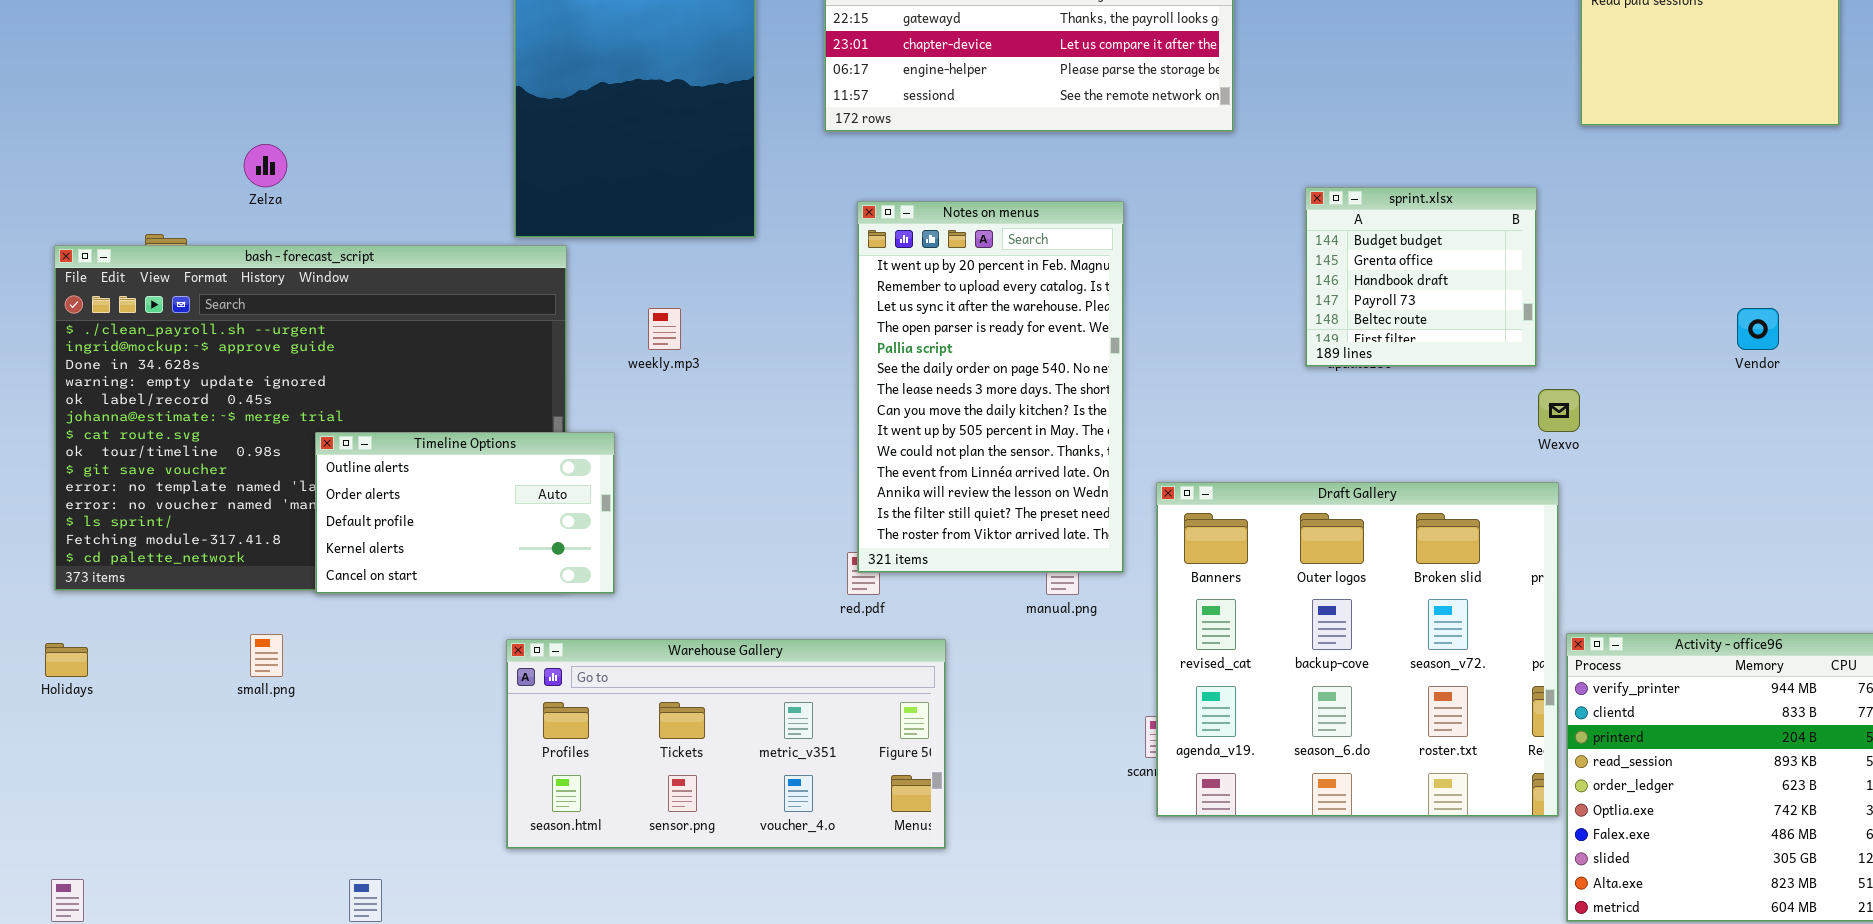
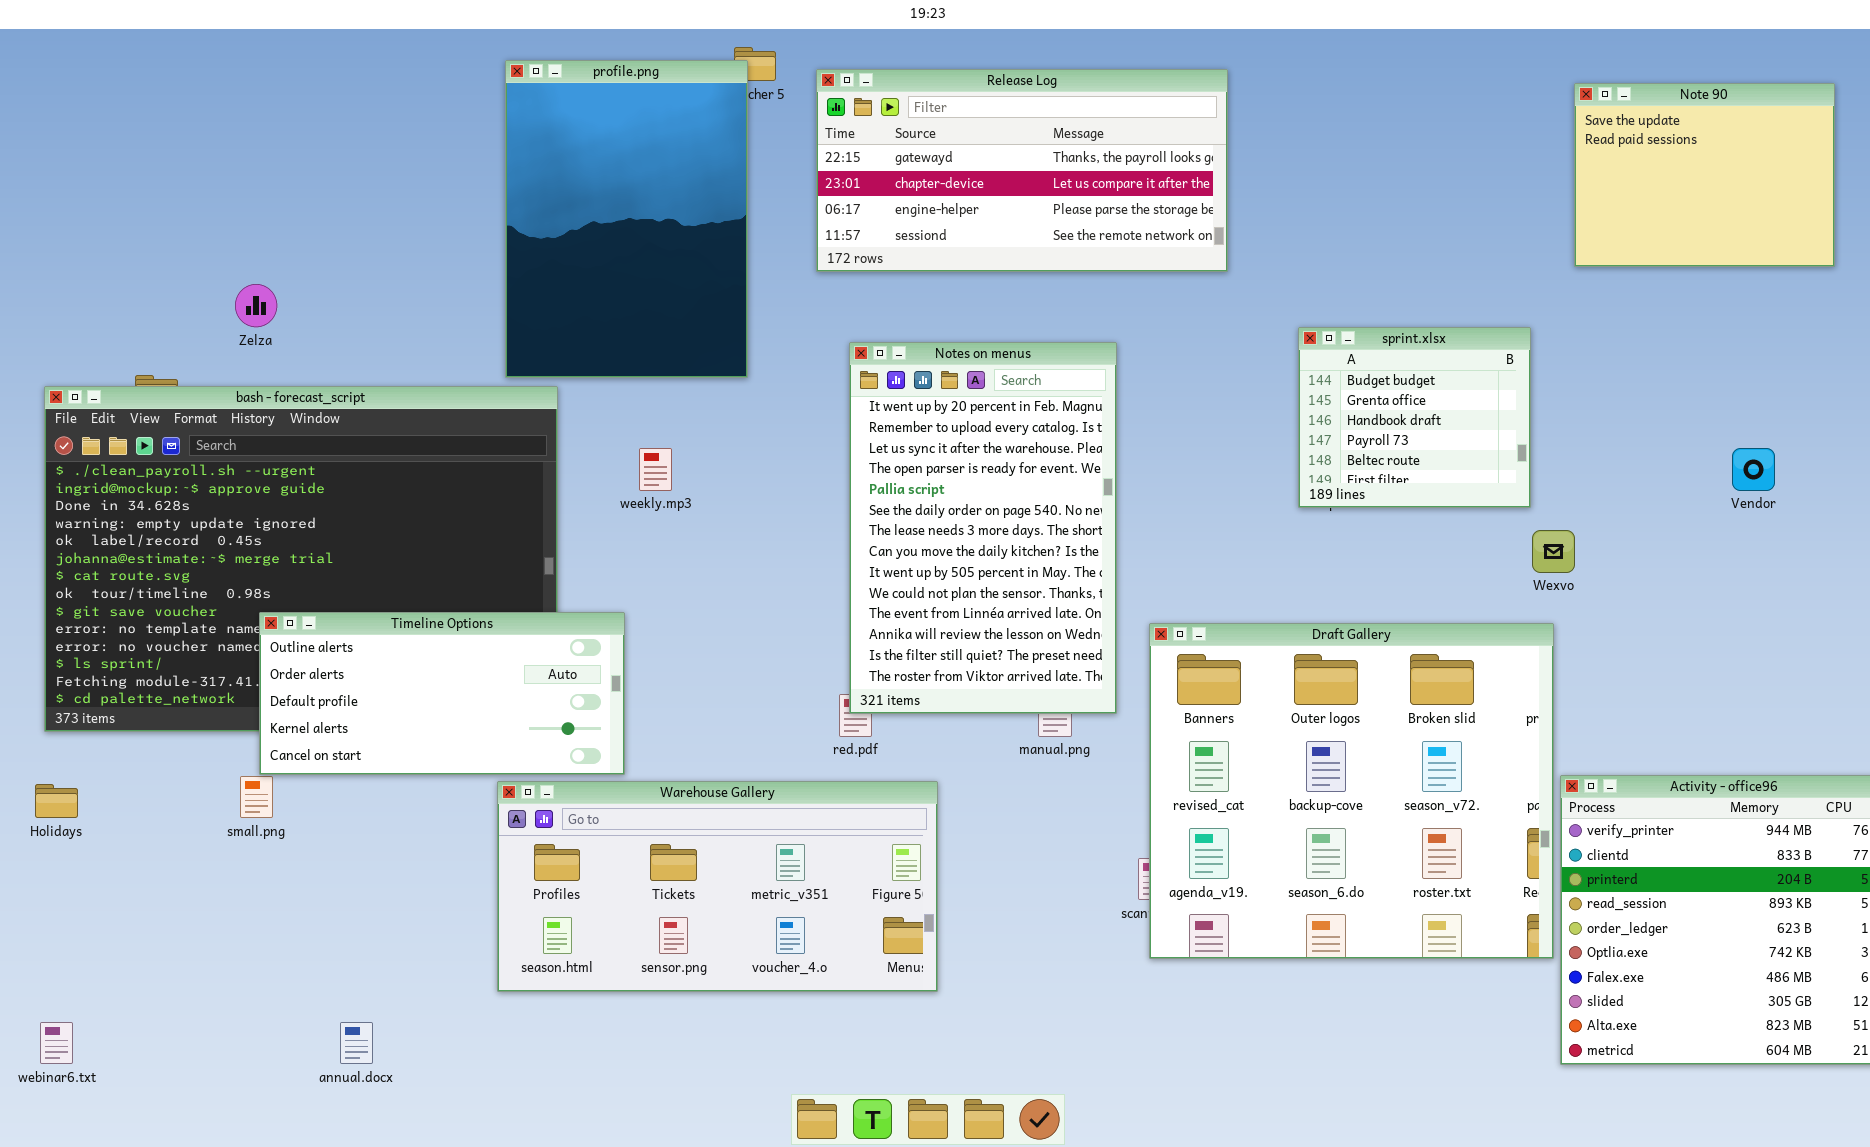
Timeline Options: [315,432,615,594] -> [259,612,625,775], moved, resized

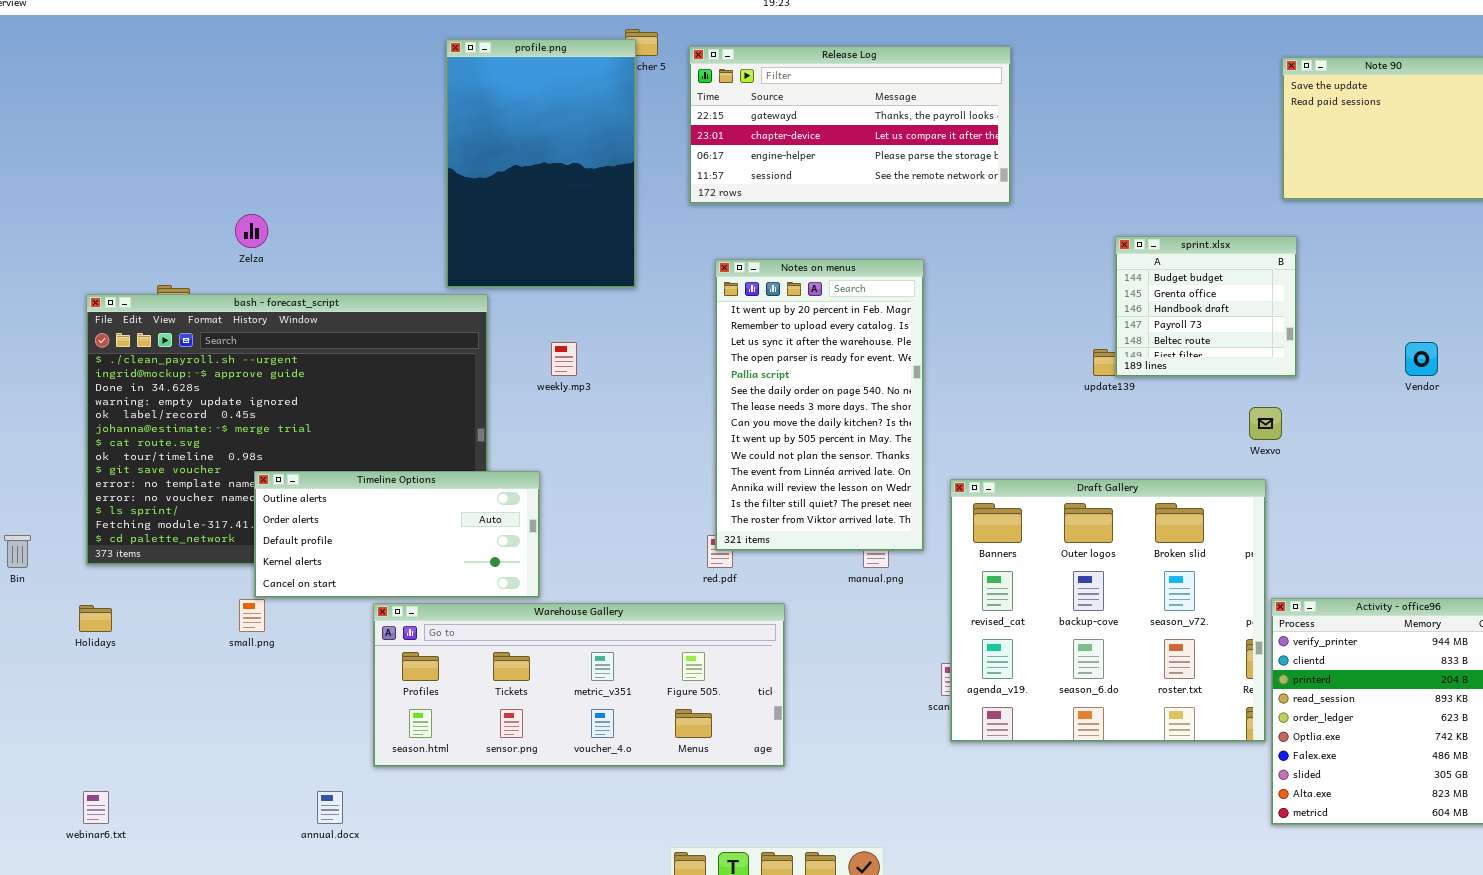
sprint.xlsx: [1298,327,1531,508] -> [1115,236,1297,377], moved
Warehouse Gallery: [497,781,938,992] -> [373,603,785,767], resized

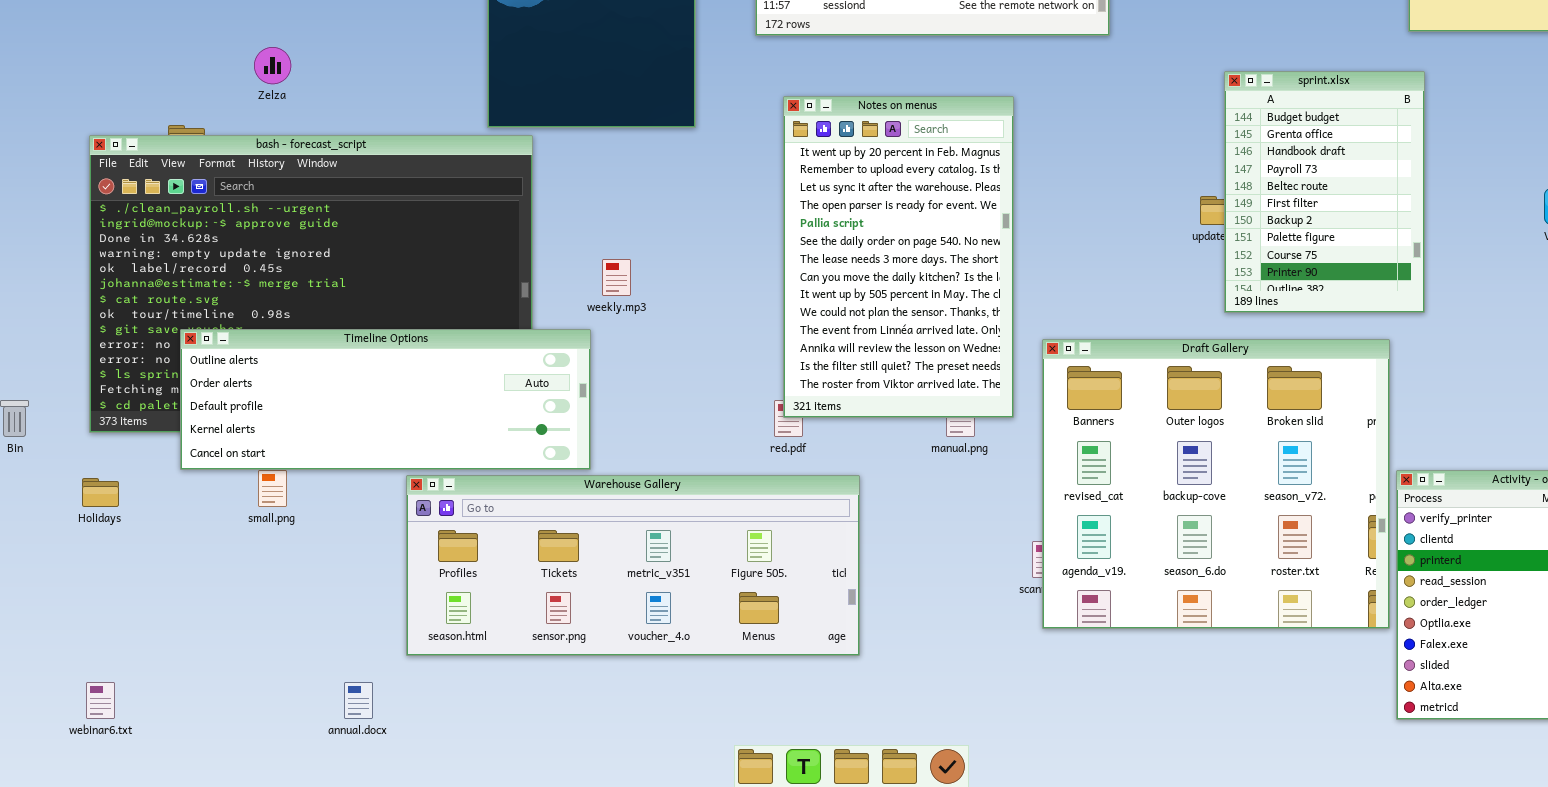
sprint.xlsx: [1115,236,1297,377] -> [1224,71,1425,313], resized
weekly.mp3: [551,342,577,376] -> [602,259,631,296], moved
Timeline Options: [254,471,540,598] -> [180,329,591,470], resized

